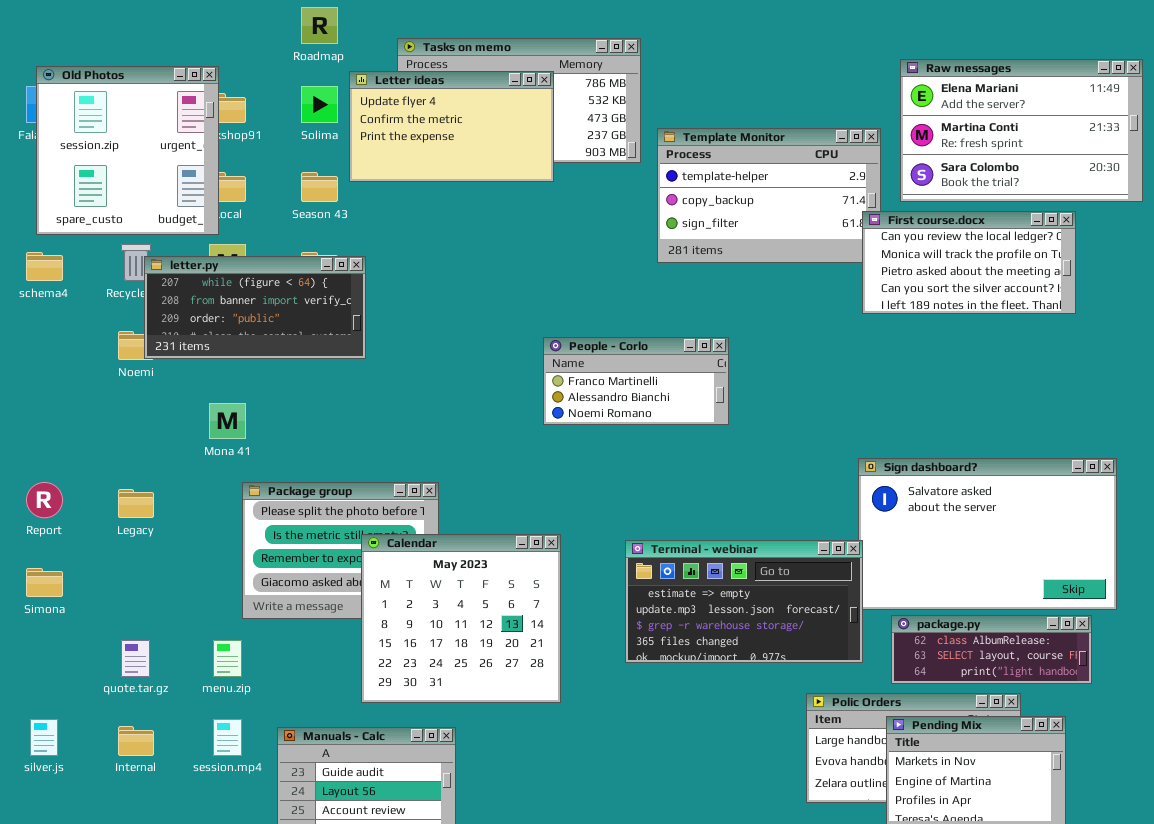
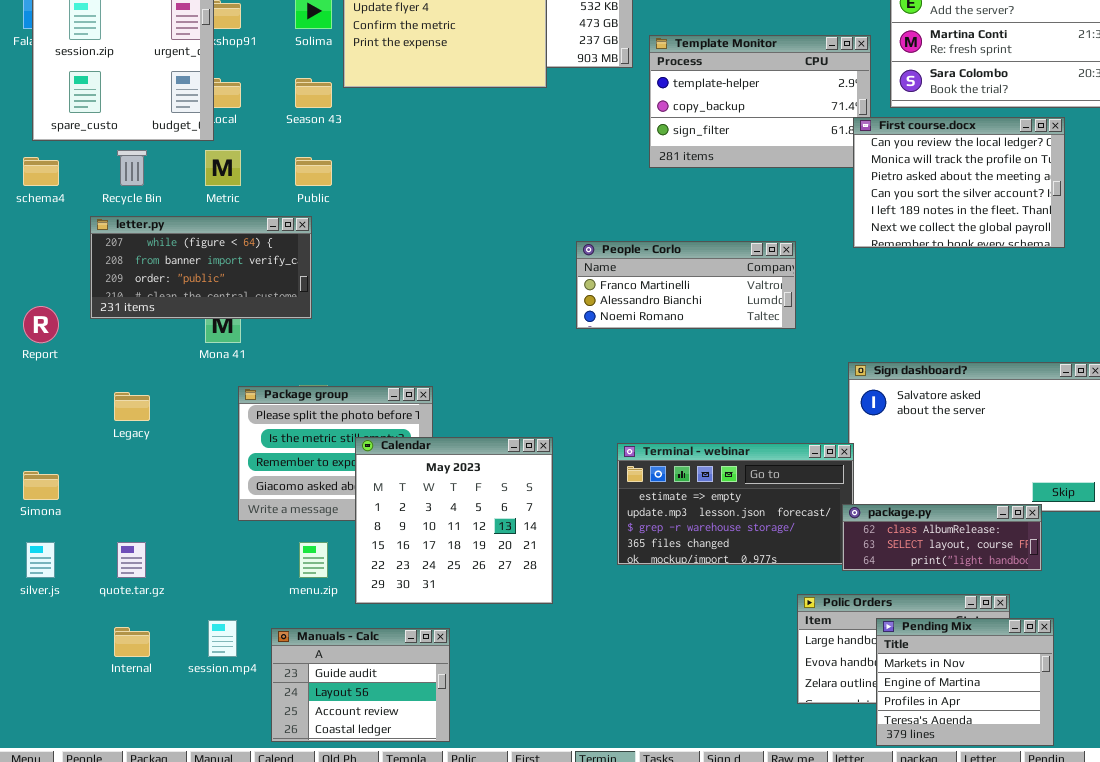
First course.docx: [862,211,1076,314] -> [853,117,1065,248], resized
letter.py: [144,256,366,359] -> [90,216,312,319], moved
People - Corlo: [543,337,729,425] -> [576,241,796,329], moved, resized
Report: [26,482,63,518] -> [23,306,59,343], moved
package.py: [891,615,1092,684] -> [842,504,1042,571], moved
menu.zip: [213,640,242,677] -> [299,542,328,578], moved
silver.js: [30,719,58,756] -> [26,542,55,578], moved

